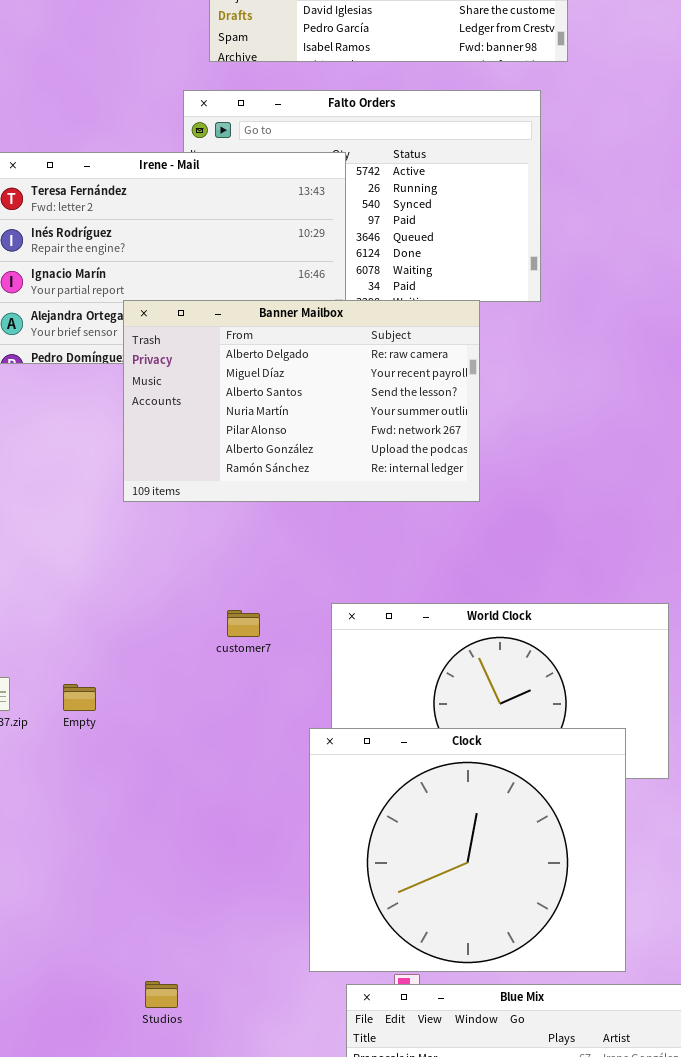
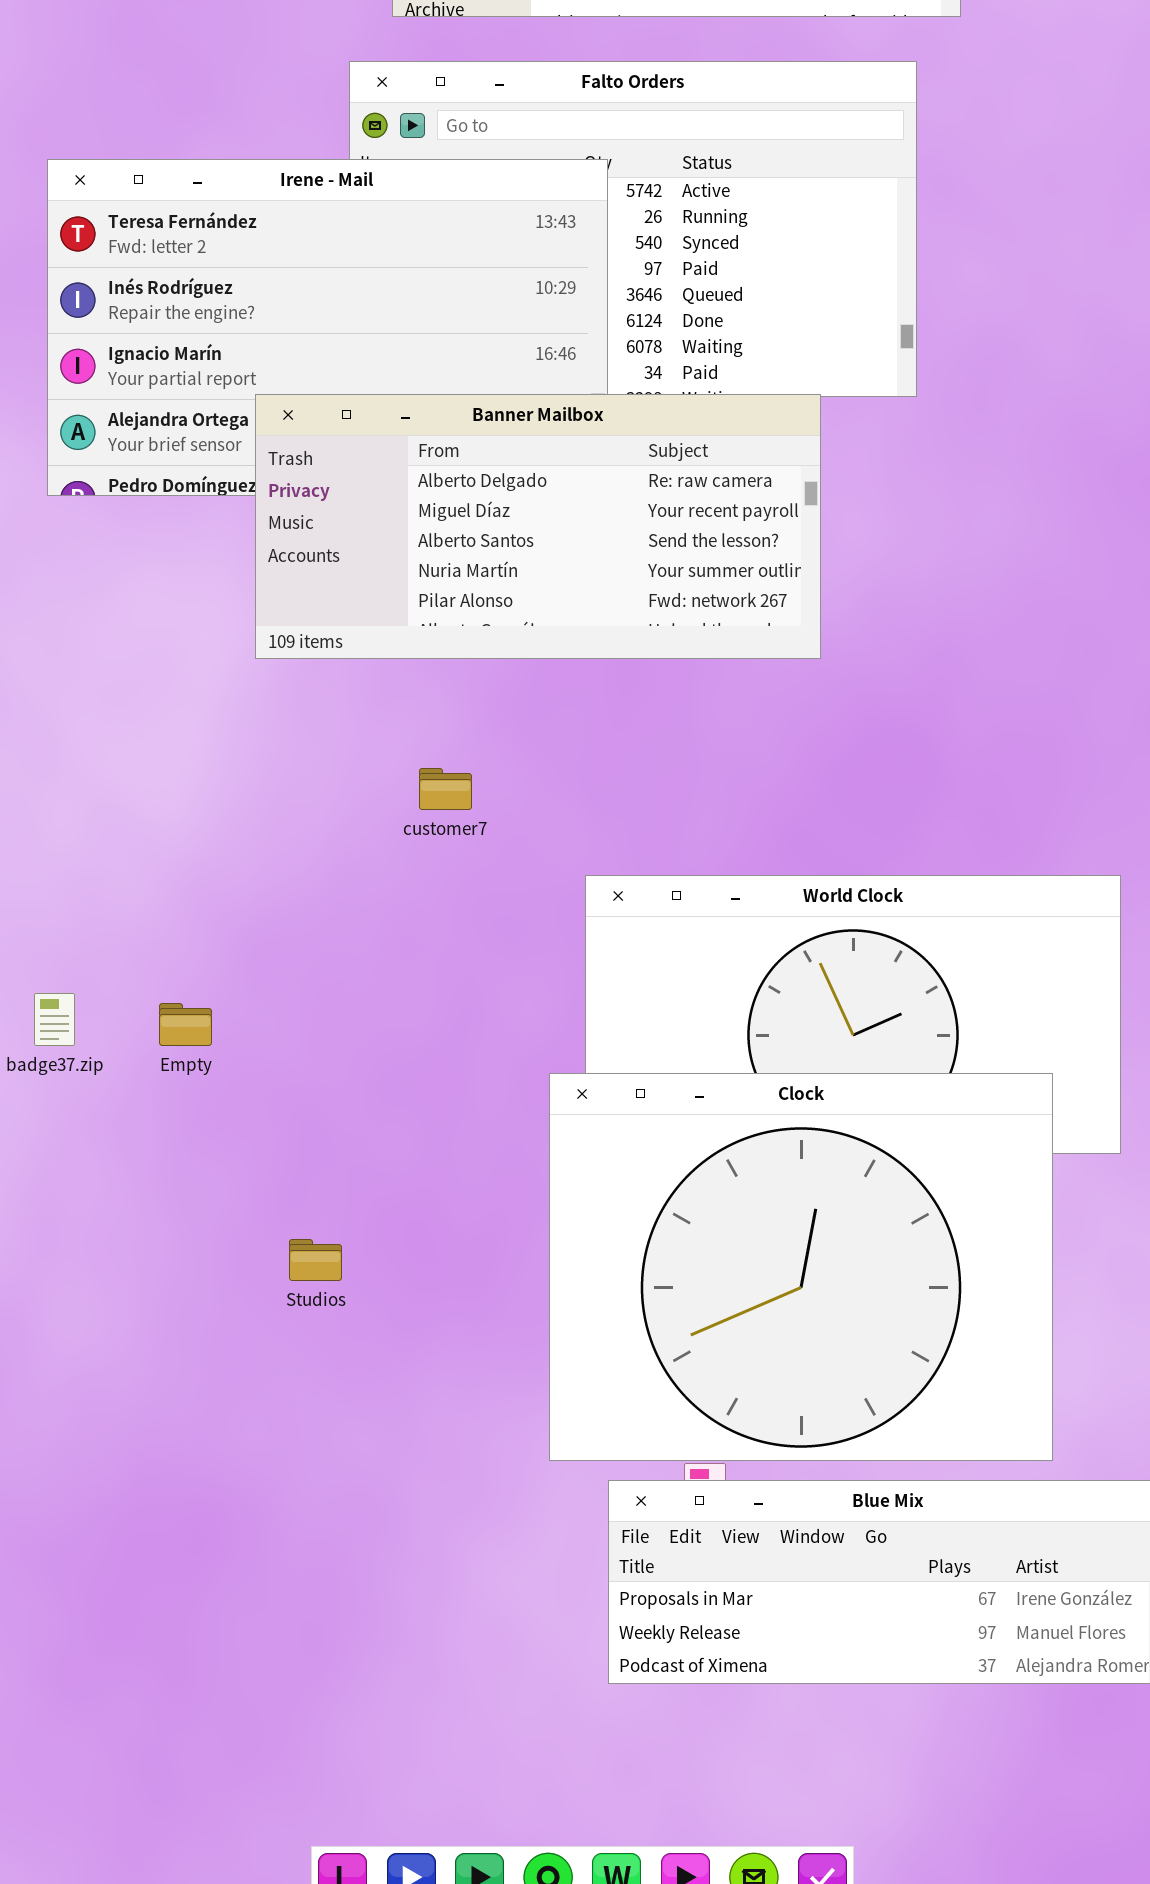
Banner Mailbox: [123,300,480,502] -> [255,394,821,659], resized
customer7: [227,610,260,637] -> [419,768,472,810], moved
Studios: [145,981,178,1008] -> [289,1239,342,1281], moved

